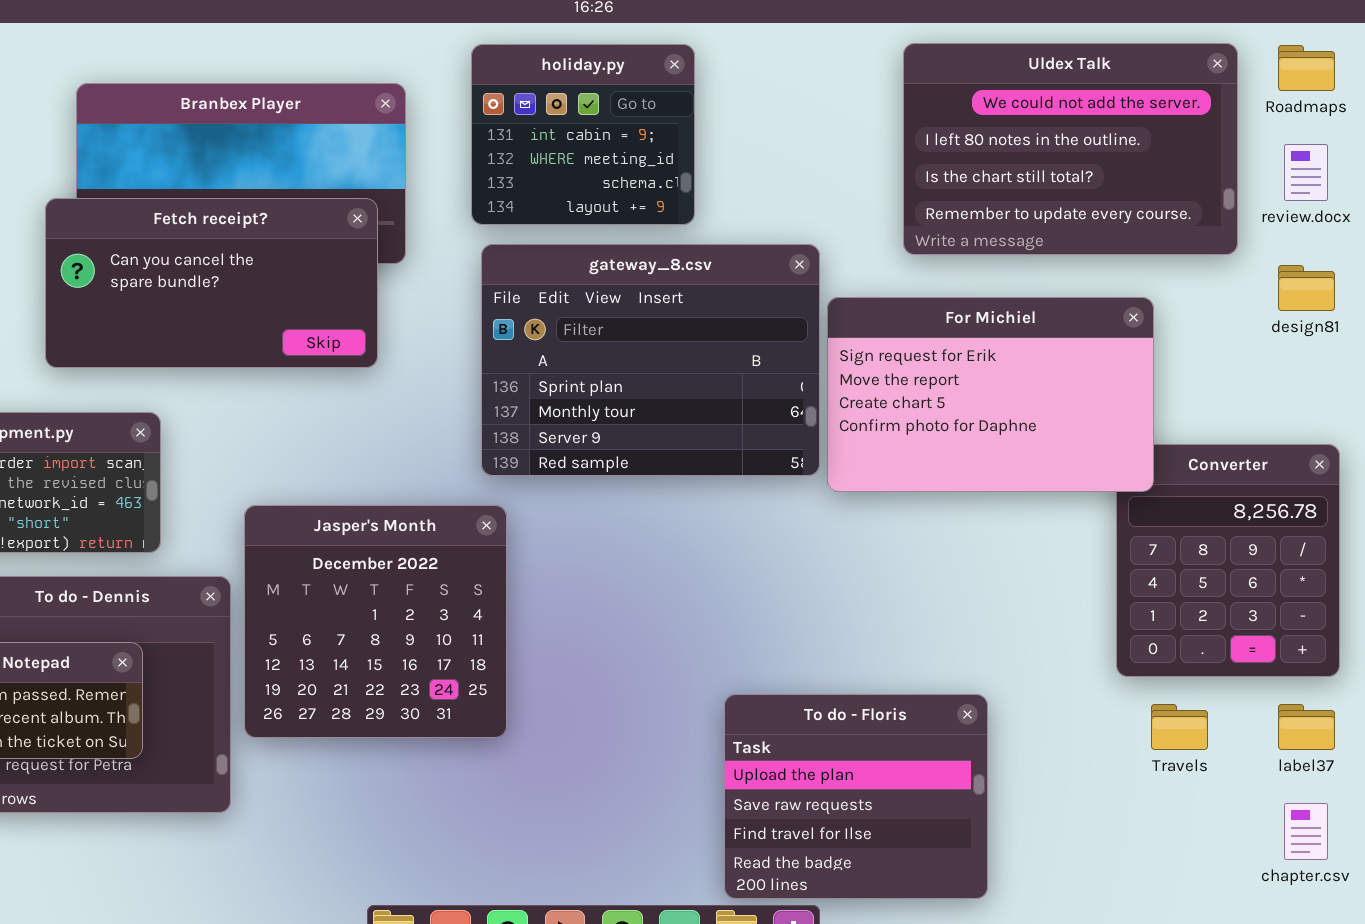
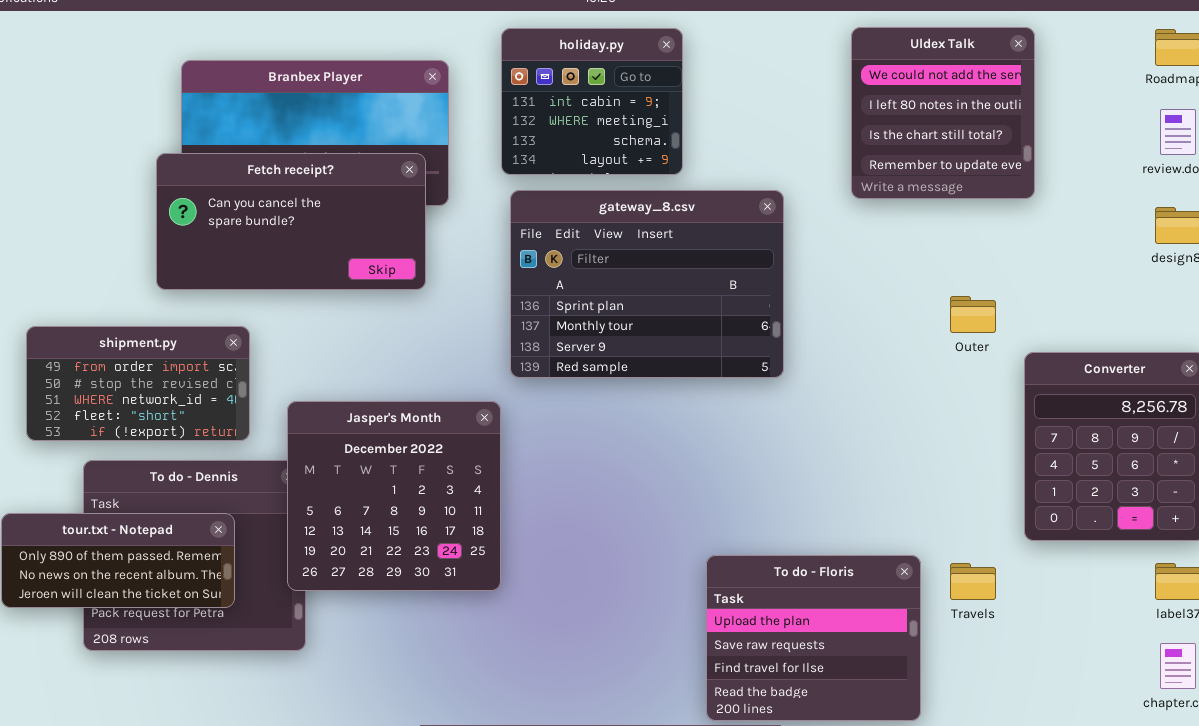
Uldex Talk: [903,43,1238,255] -> [851,27,1035,199], resized
For Michiel: [827,297,1154,492] -> none, closed
Jasper's Month: [244,505,507,738] -> [287,401,501,591], moved
Travels: [1151,704,1208,750] -> [950,563,996,600], moved

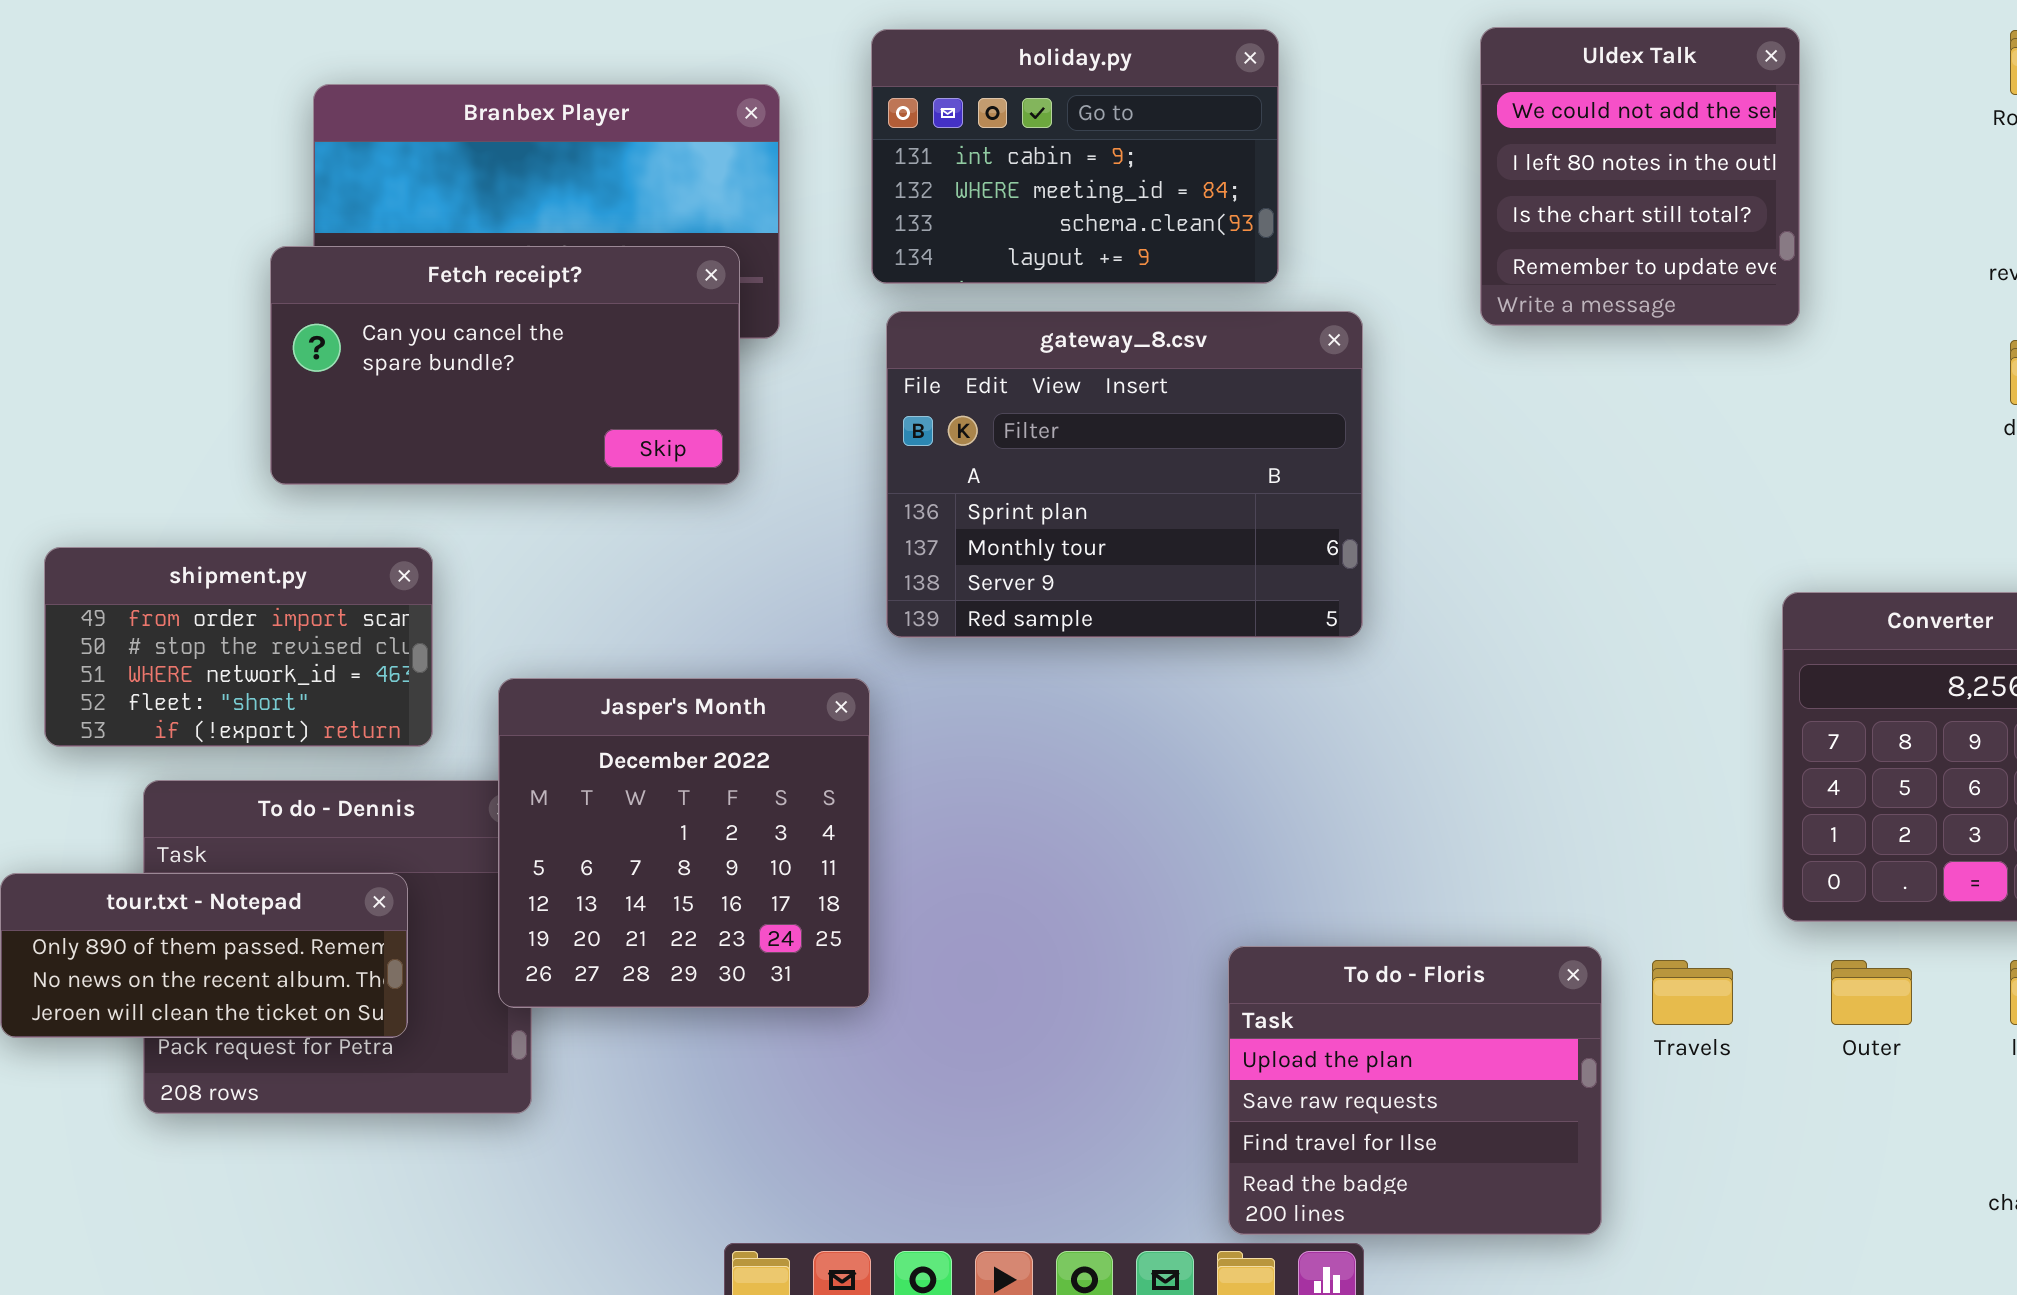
holiday.py: [501,28,683,175] -> [871,29,1279,284], resized
Outer: [950,296,996,333] -> [1831,960,1912,1025], moved

